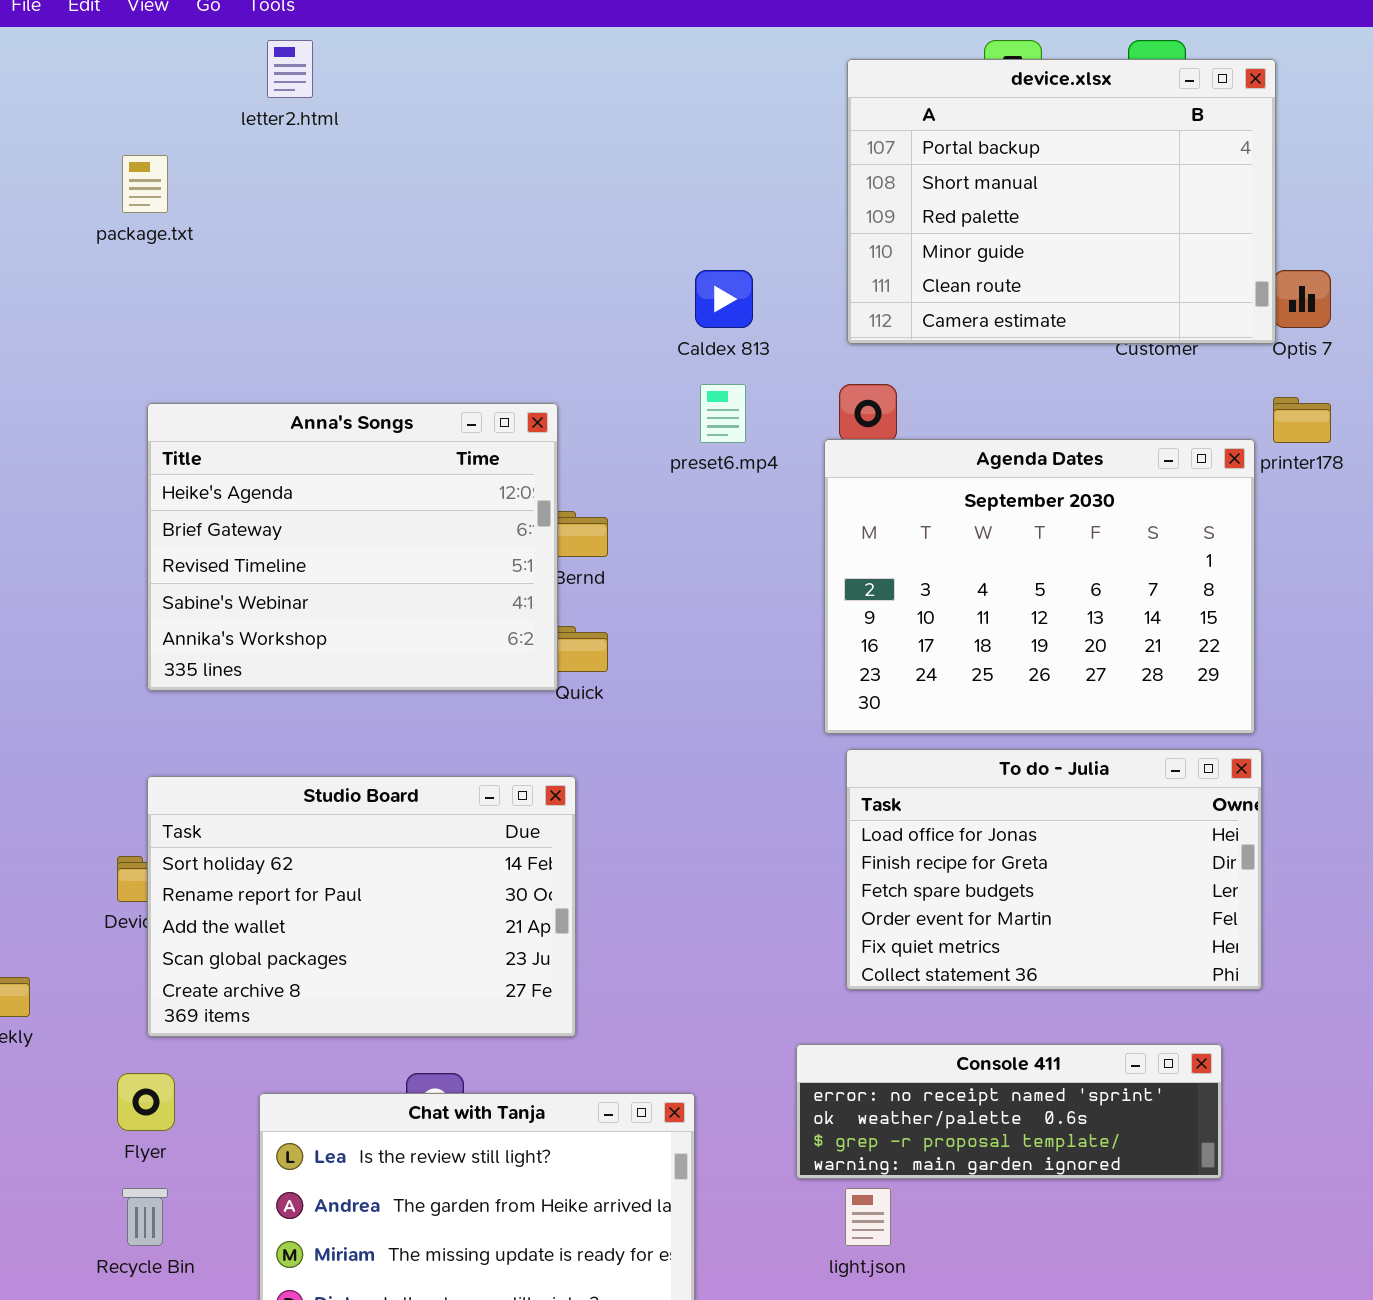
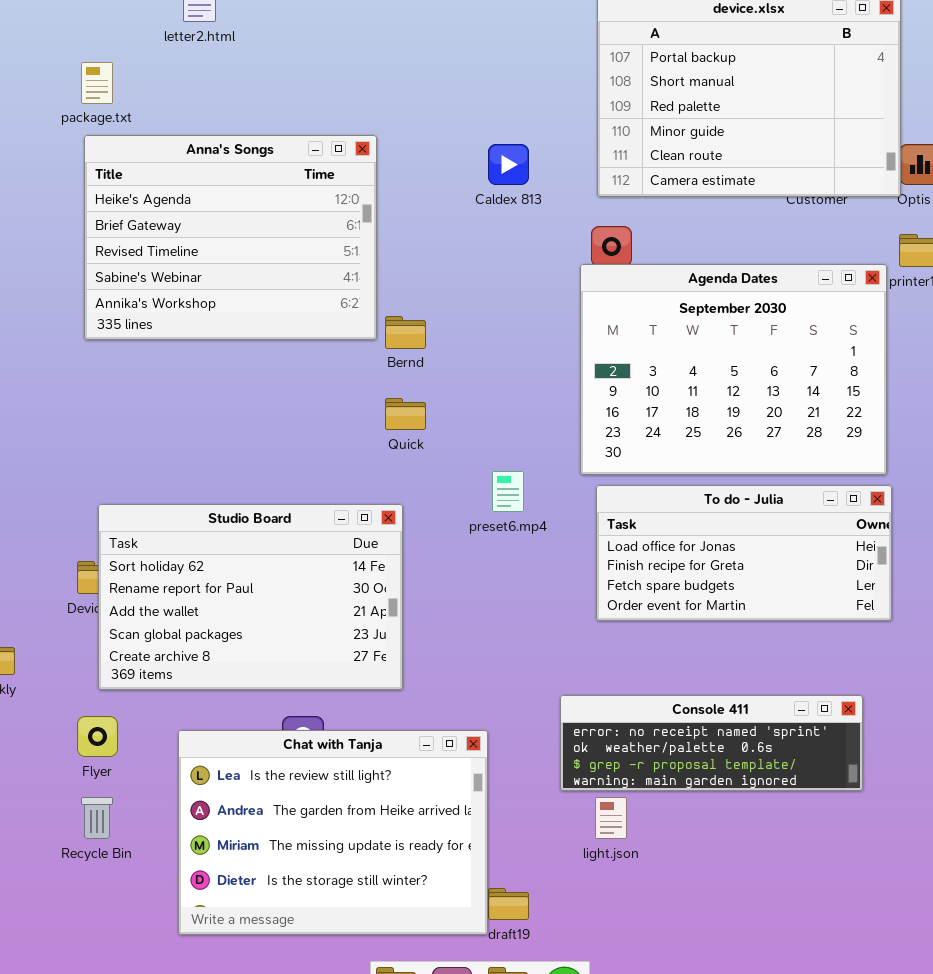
preset6.mp4: [700,384,746,443] -> [492,471,524,512], moved
Anna's Songs: [147,403,558,691] -> [84,135,377,340], moved
To do - Julia: [846,749,1262,990] -> [596,485,892,621], resized

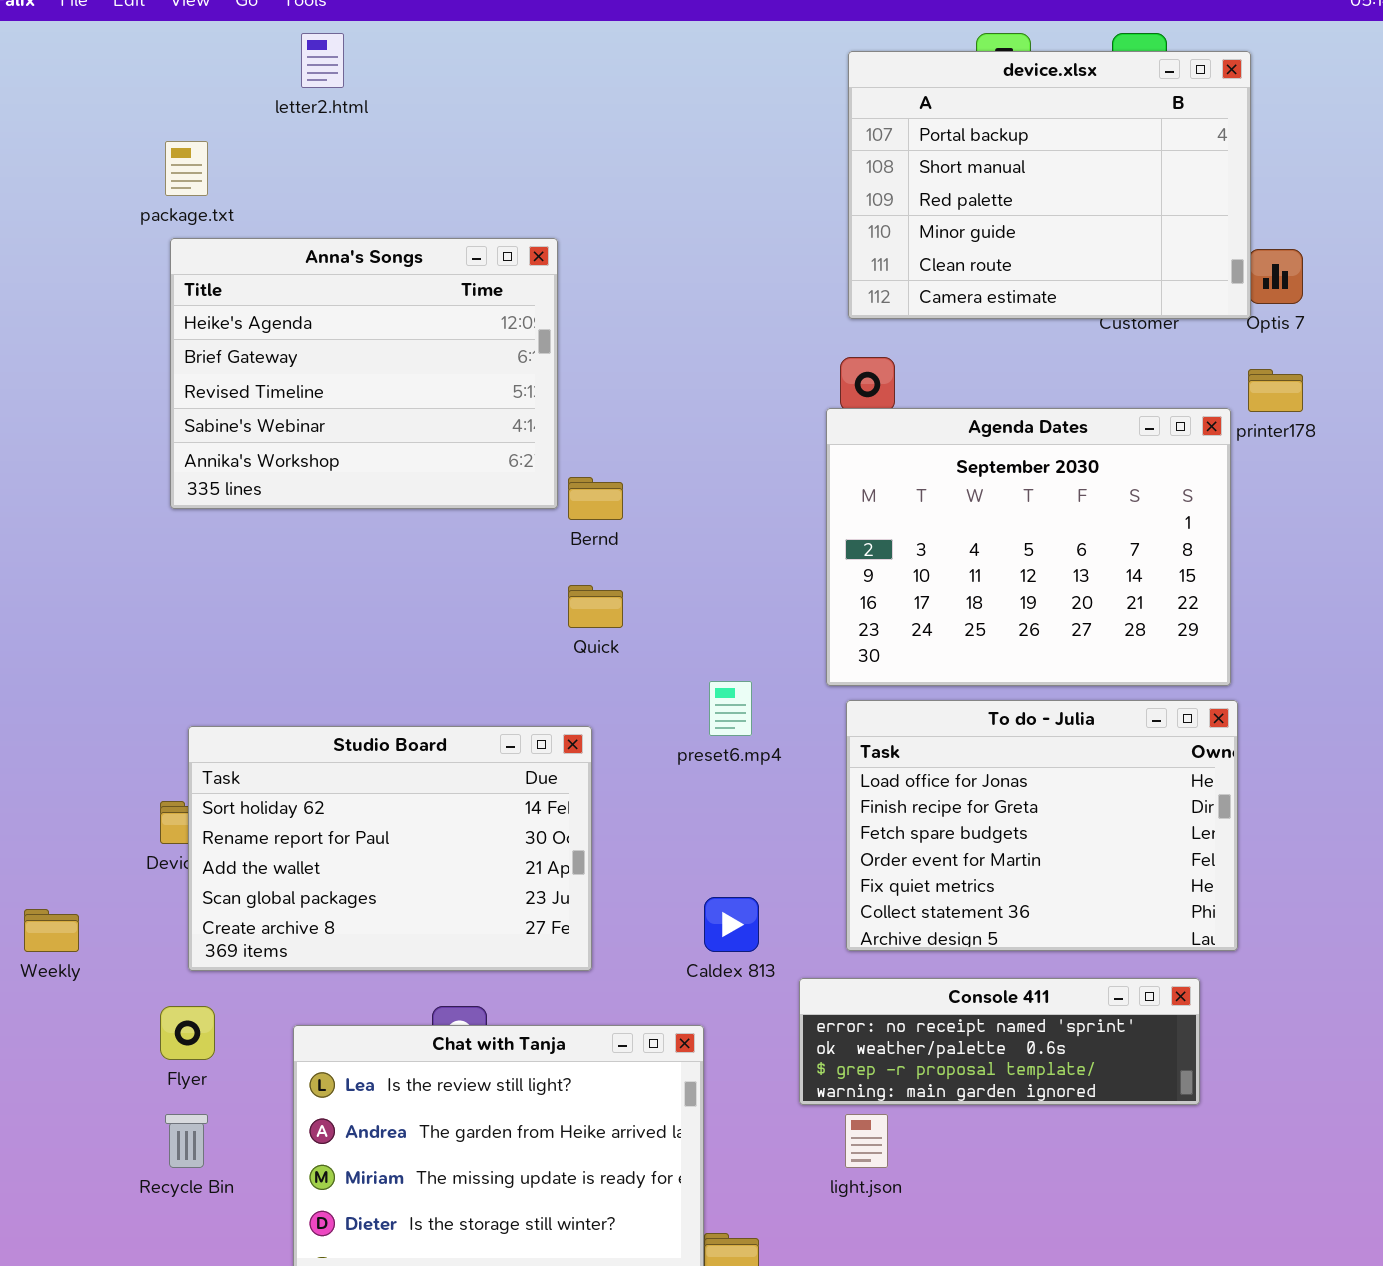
Caldex 813: [488,144,529,185] -> [704,897,759,952], moved
To do - Julia: [596,485,892,621] -> [846,700,1238,951], resized

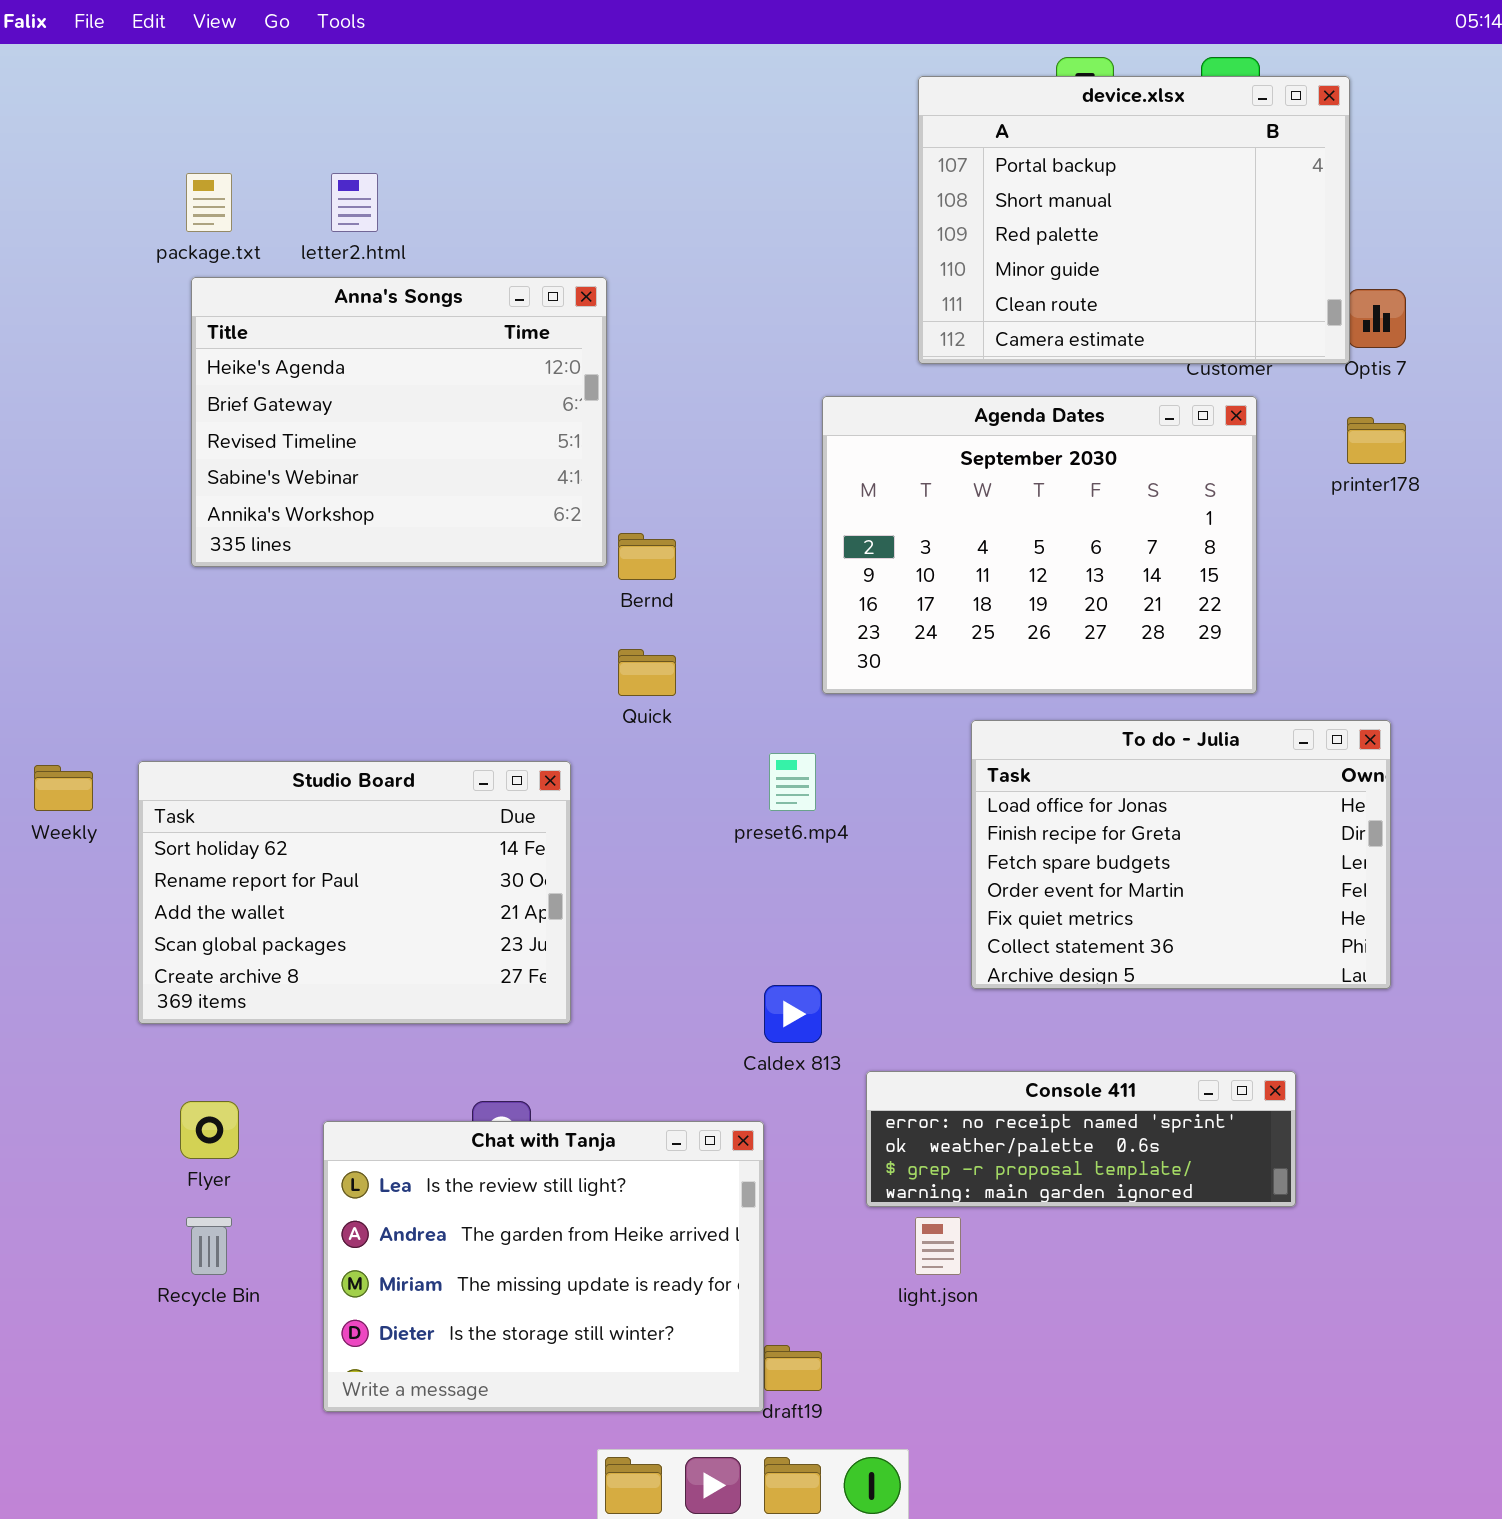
letter2.html: [301,33,344,88] -> [331,173,378,232], moved
Agenda Dates: [826,408,1231,686] -> [822,396,1257,694], moved
To do - Julia: [846,700,1238,951] -> [971,720,1391,989], moved
Studio Board: [188,726,592,971] -> [138,761,571,1024], moved
Weekly: [24,909,79,952] -> [34,765,93,811], moved

